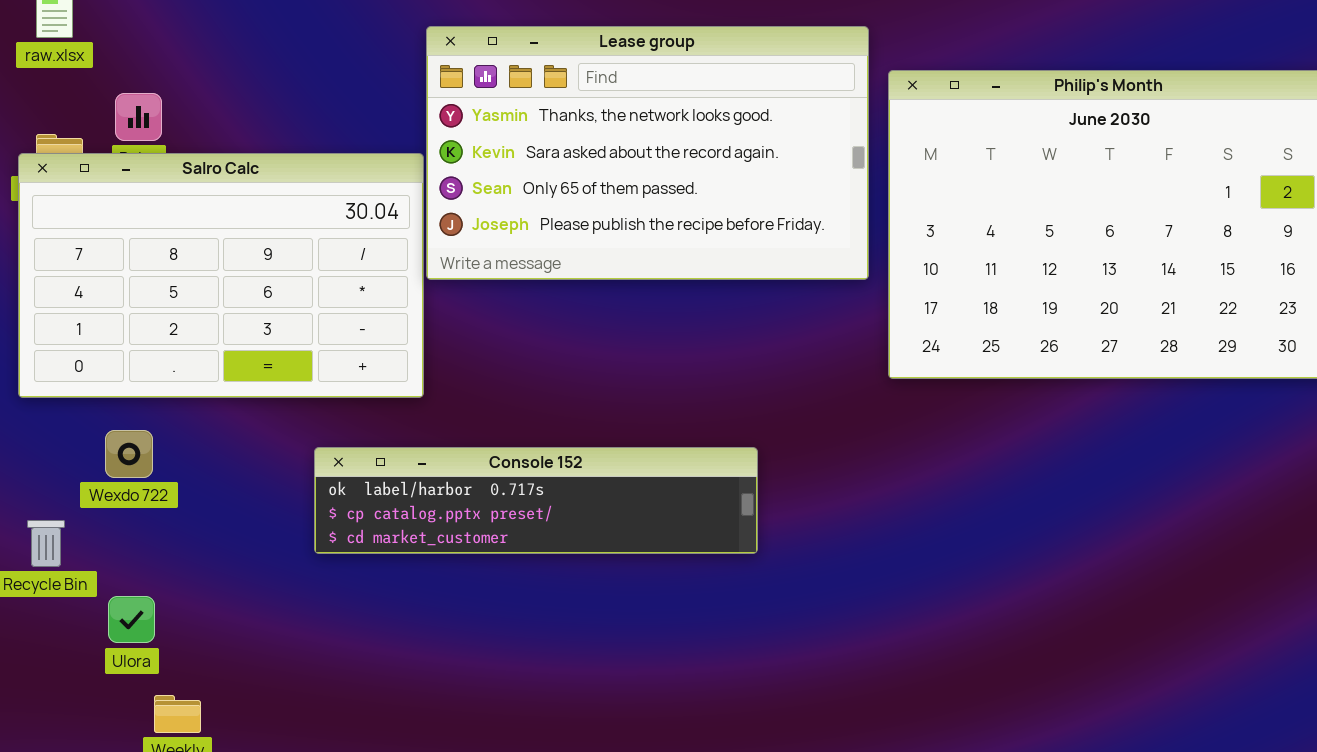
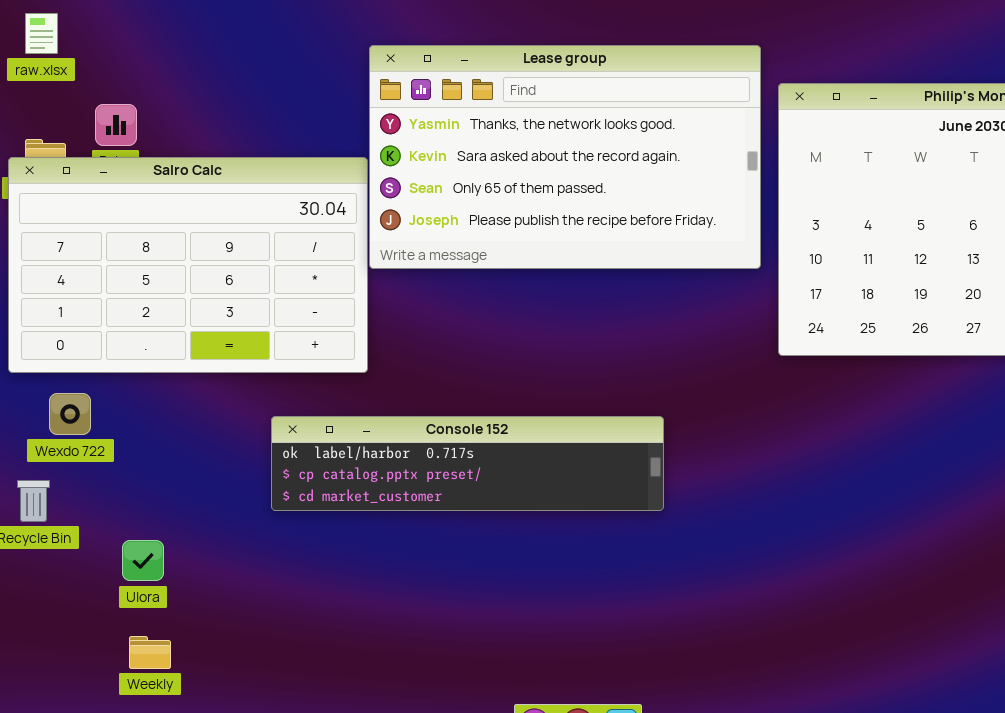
Wexdo 722: [105,430,153,478] -> [49,393,91,435], moved
Ulora: [108,596,155,643] -> [122,540,164,581], moved

